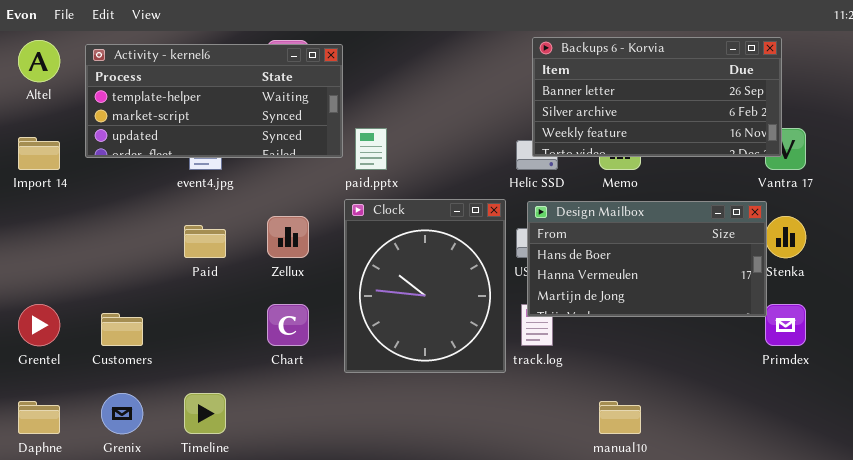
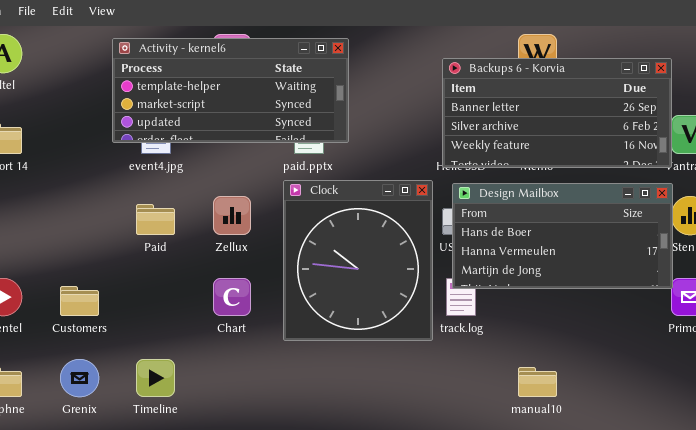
Backups 6 - Korvia: [532,37,782,157] -> [442,58,672,168], moved
Activity - kernel6: [85,44,343,158] -> [112,38,349,143], moved

